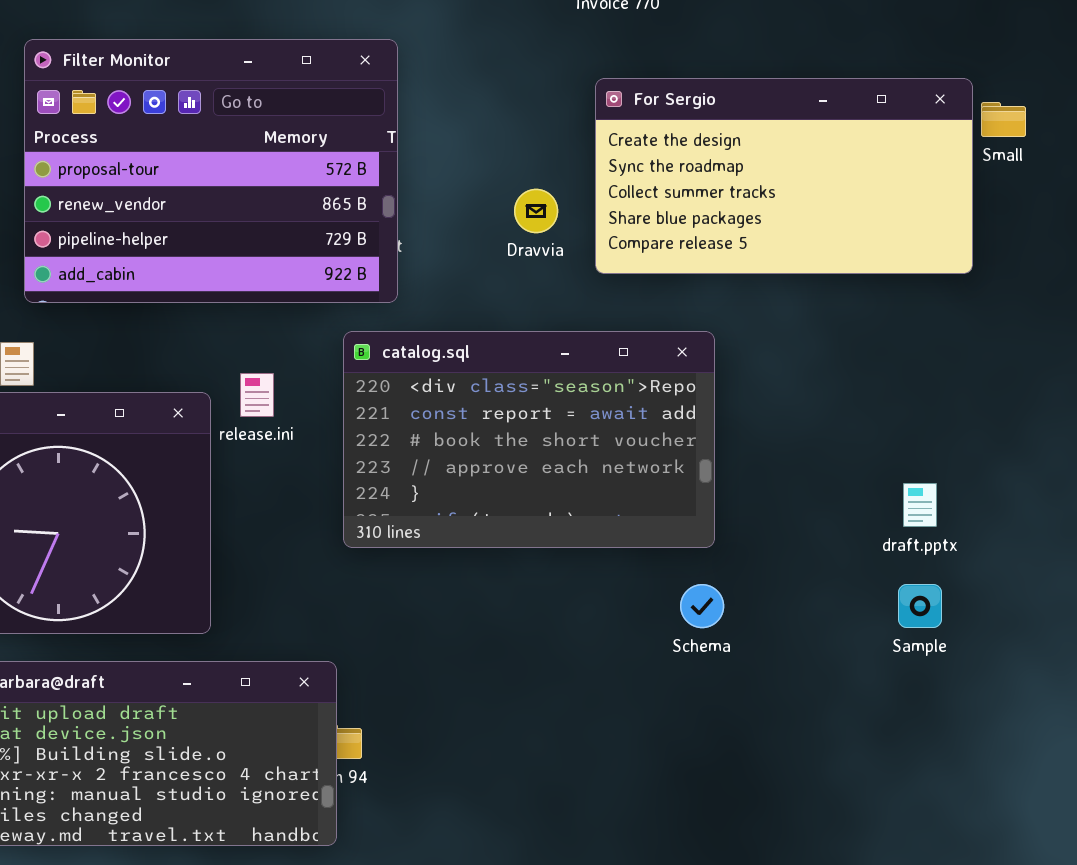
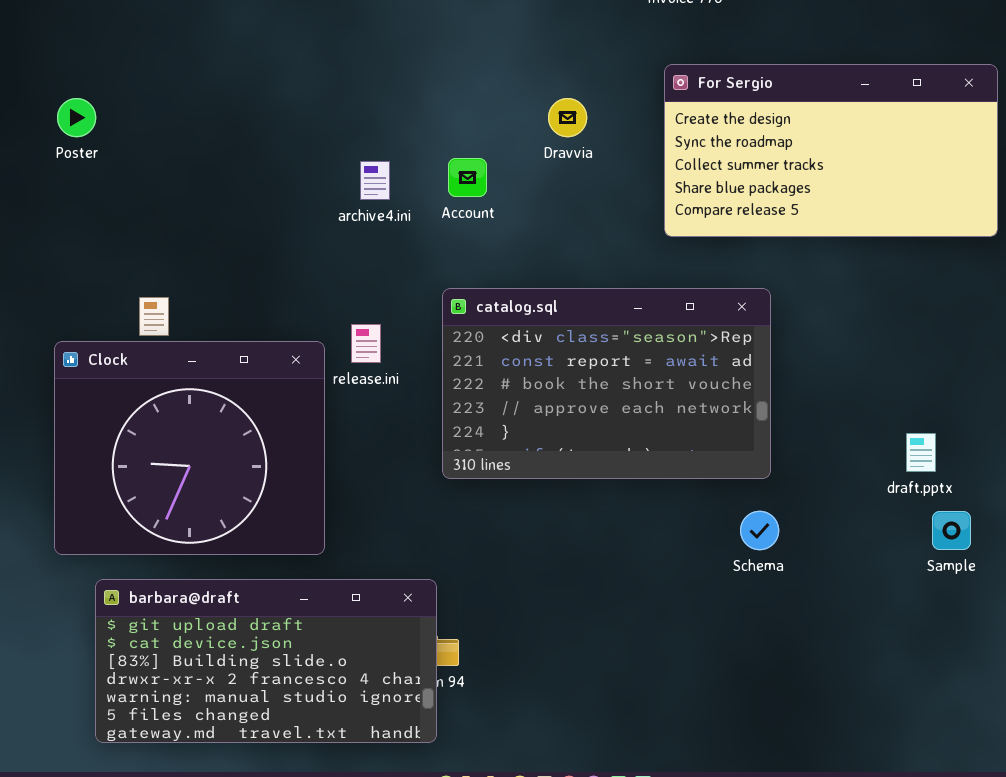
Filter Monitor: [24,39,398,303] -> none, closed
Dravvia: [514,189,558,233] -> [548,98,587,137], moved
draft.pptx: [903,483,937,527] -> [906,433,936,472], moved

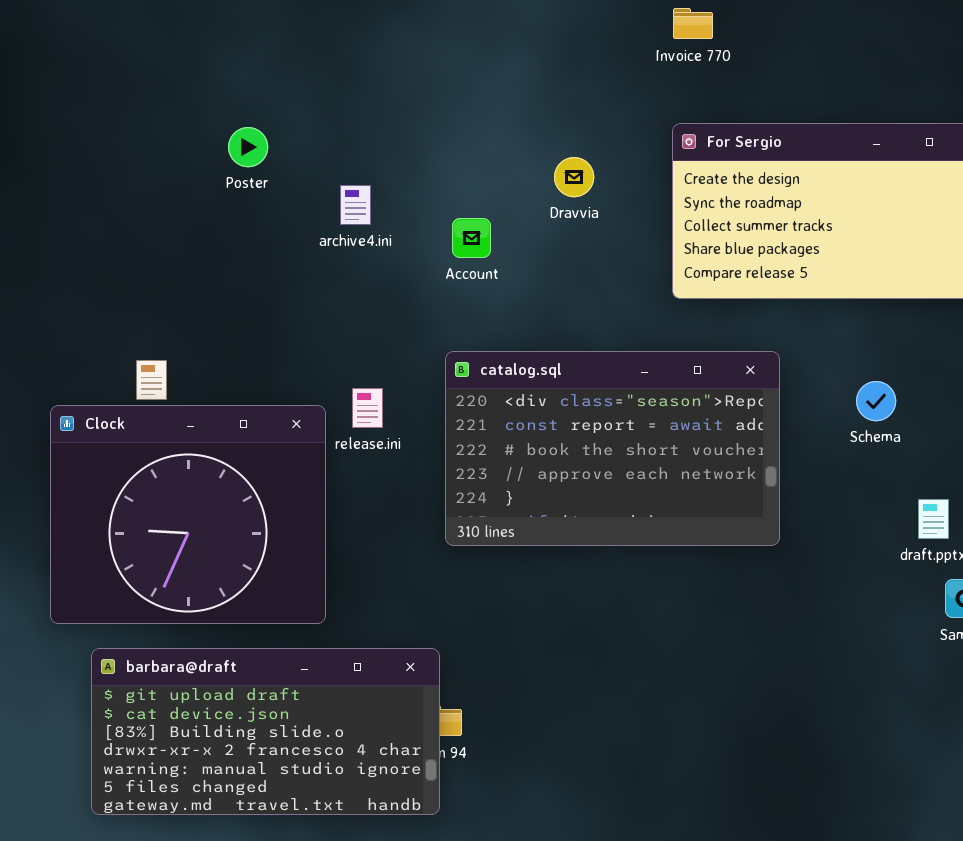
Poster: [57,98,96,137] -> [228,127,268,167], moved
archive4.ini: [360,161,390,200] -> [340,185,371,225], moved
Schema: [740,511,779,550] -> [856,381,896,421], moved

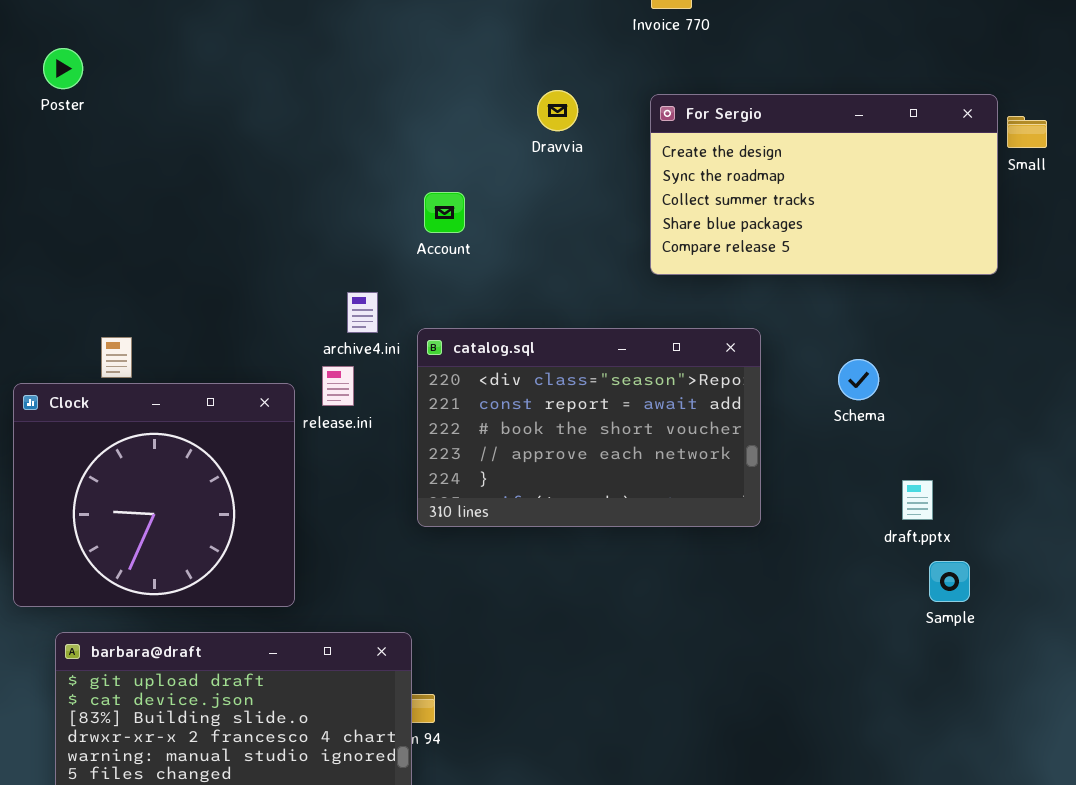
Poster: [228,127,268,167] -> [43,48,83,89], moved
Dravvia: [554,157,594,197] -> [537,90,578,131], moved
archive4.ini: [340,185,371,225] -> [347,292,378,333], moved

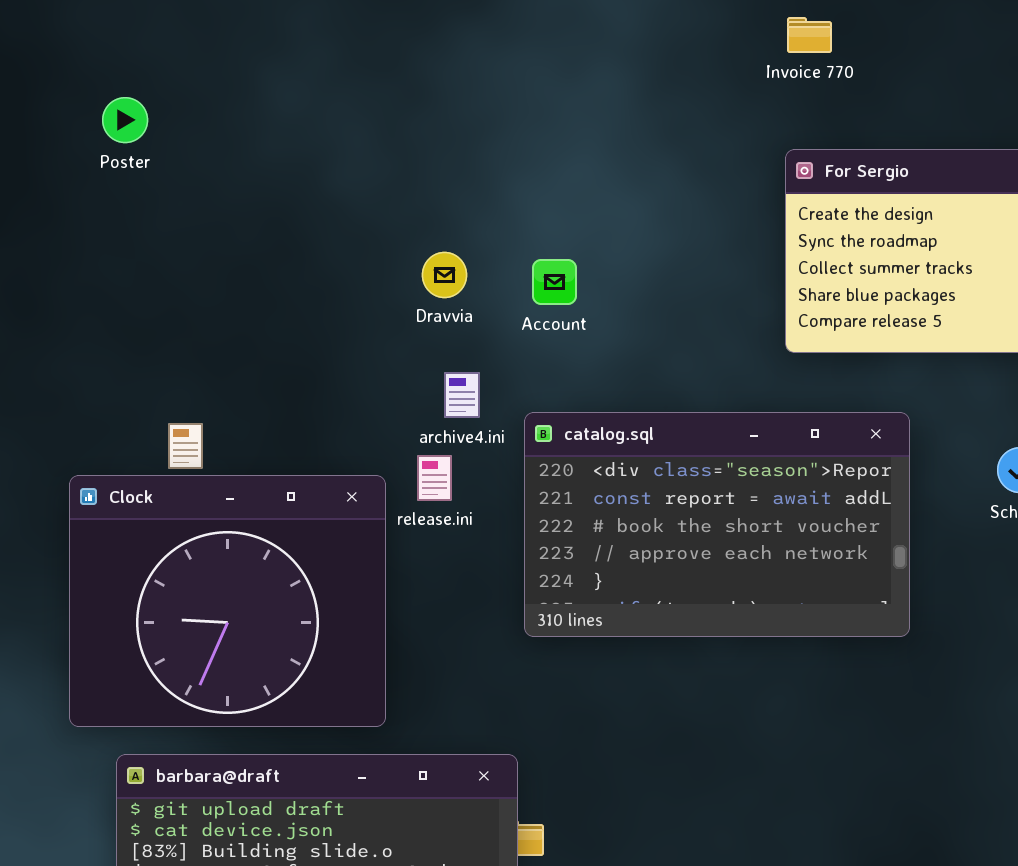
Dravvia: [537,90,578,131] -> [422,252,467,298], moved

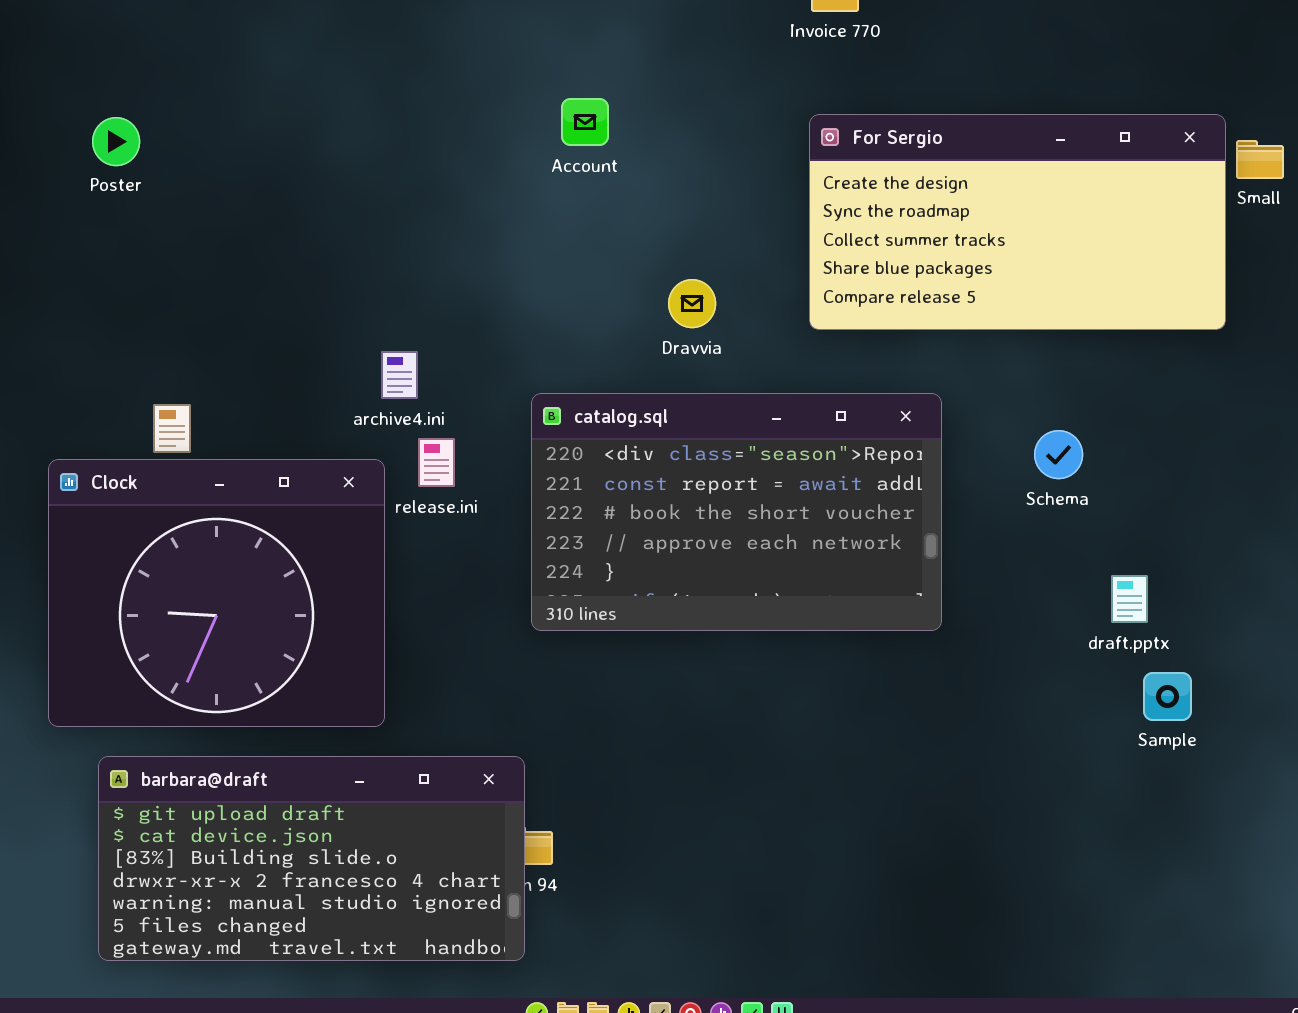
Poster: [102,97,148,143] -> [92,117,140,166], moved
Dravvia: [422,252,467,298] -> [668,279,716,328], moved
Account: [532,259,577,305] -> [561,98,609,146], moved
archive4.ini: [444,372,480,418] -> [381,351,418,399], moved

